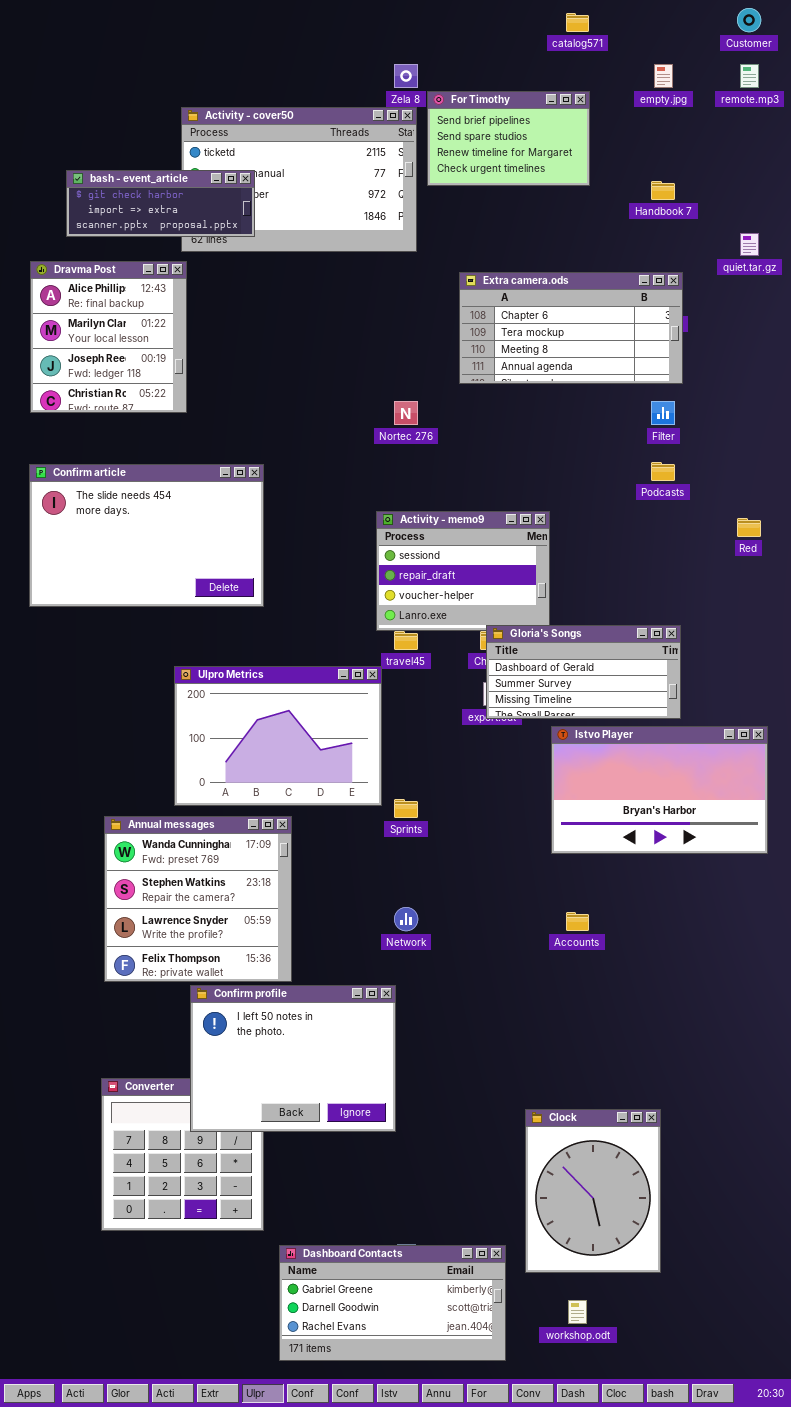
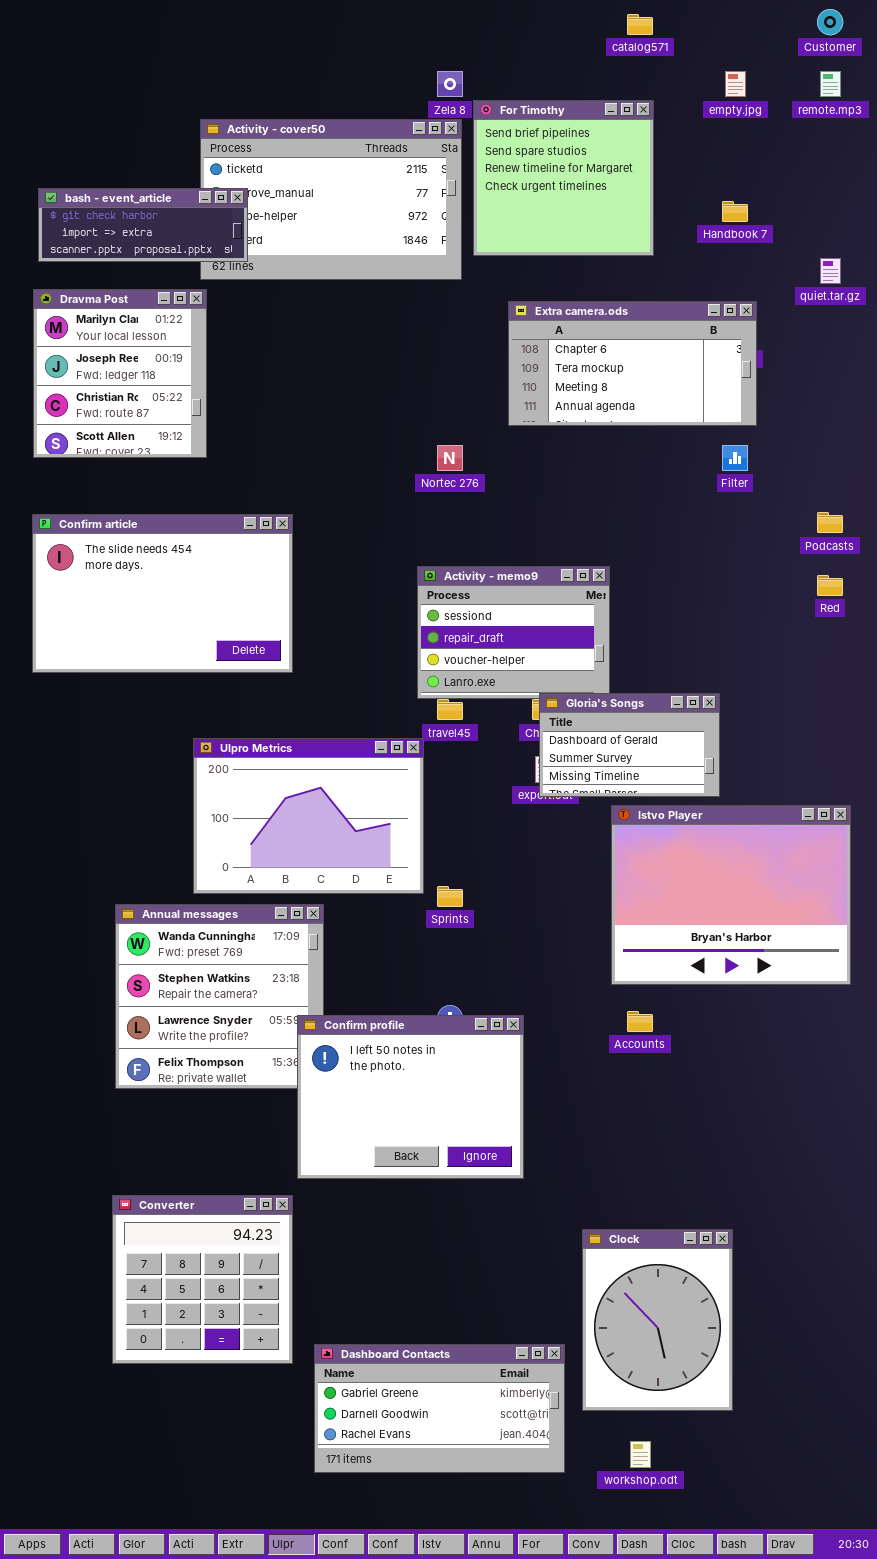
For Timothy: [427,91,590,186] -> [473,100,654,256], resized
bash - event_article: [66,170,255,237] -> [38,188,248,262], moved
Dravma Post: [30,261,187,413] -> [33,289,207,458], scrolled down 1 row
Podcasts: [651,462,675,481] -> [817,512,843,533], moved
Gloria's Songs: [486,625,681,719] -> [539,693,720,797], resized
Istvo Player: [551,726,768,854] -> [611,805,851,985], resized
Confirm profile: [190,985,396,1132] -> [297,1015,524,1179], moved
Dashboard Contacts: [279,1245,506,1361] -> [314,1344,565,1473], moved

